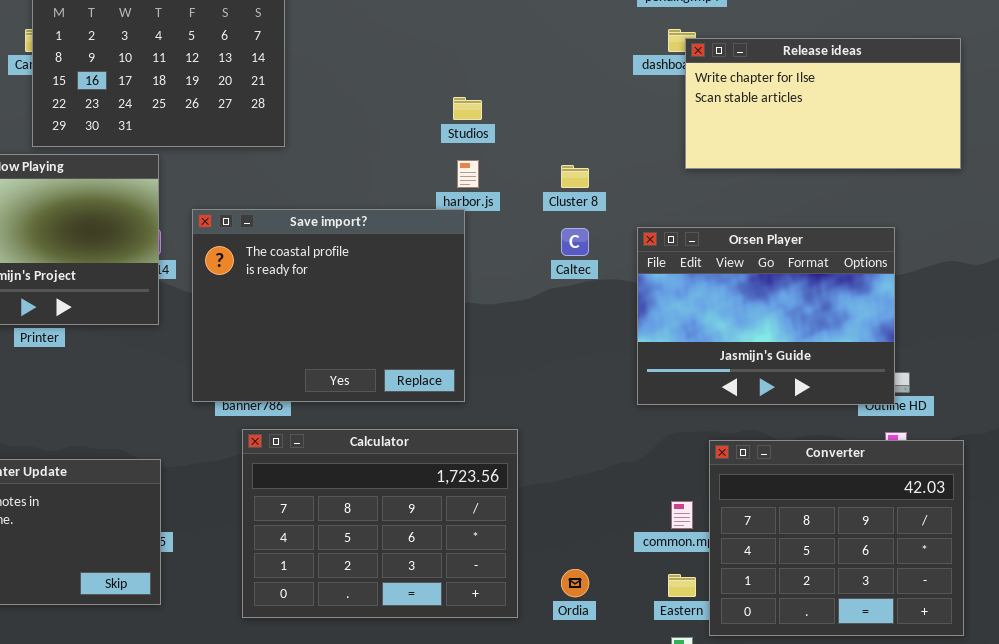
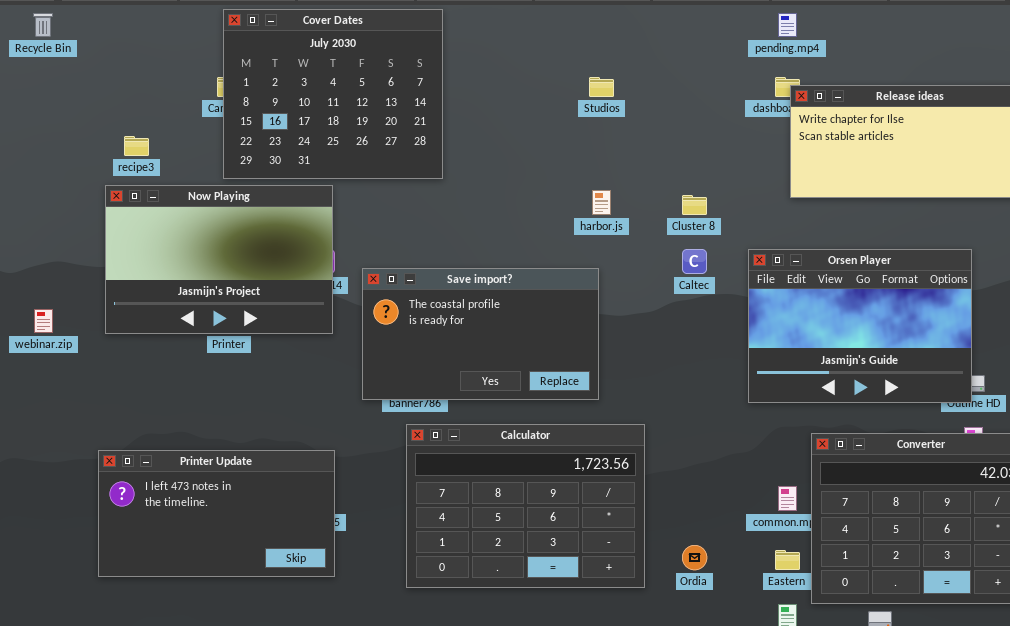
Studios: [453,97,482,120] -> [589,77,614,97], moved
Save import?: [192,209,465,402] -> [362,268,599,400], resized

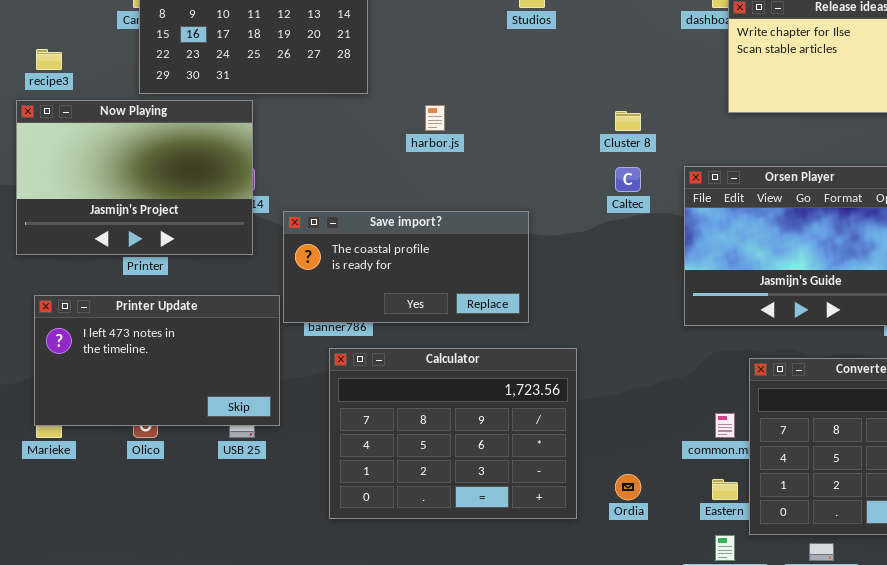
harbor.js: [592,190,611,215] -> [425,105,445,131], moved
Save import?: [362,268,599,400] -> [283,211,529,323], resized
Printer Update: [98,450,335,577] -> [34,295,280,426], moved

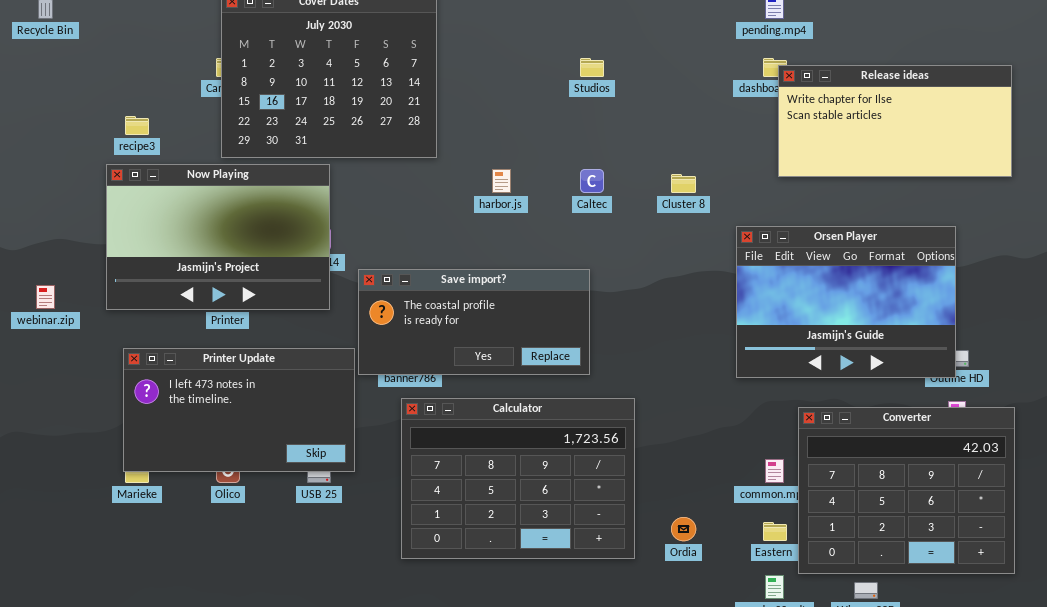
Caltec: [615,167,641,192] -> [580,169,604,193], moved

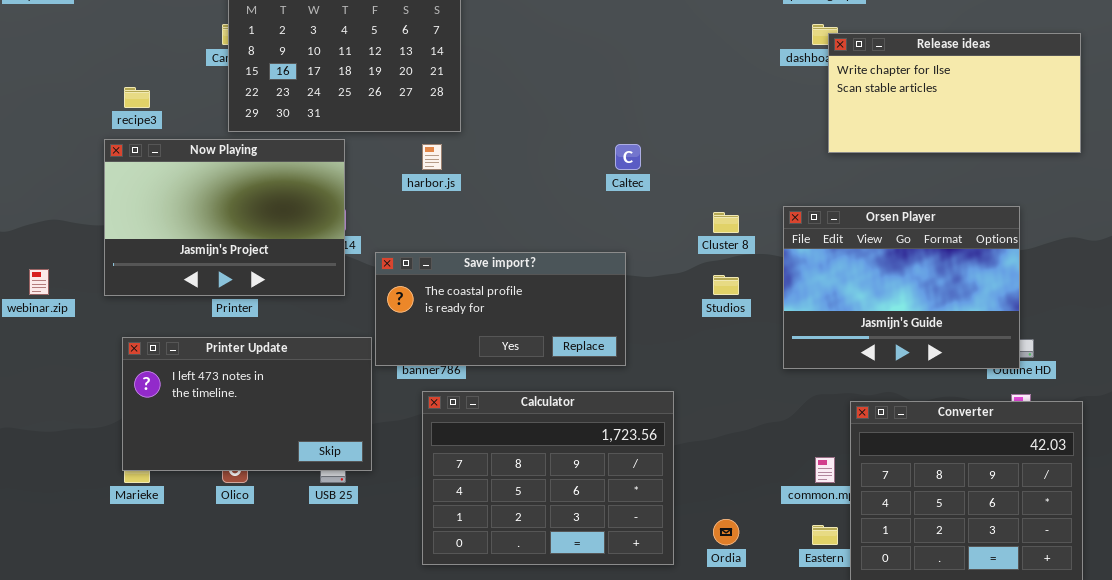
Studios: [580,58,604,77] -> [713,275,739,295], moved
harbor.js: [492,169,511,193] -> [422,144,442,170], moved
Cluster 8: [671,174,696,193] -> [713,212,739,233], moved

